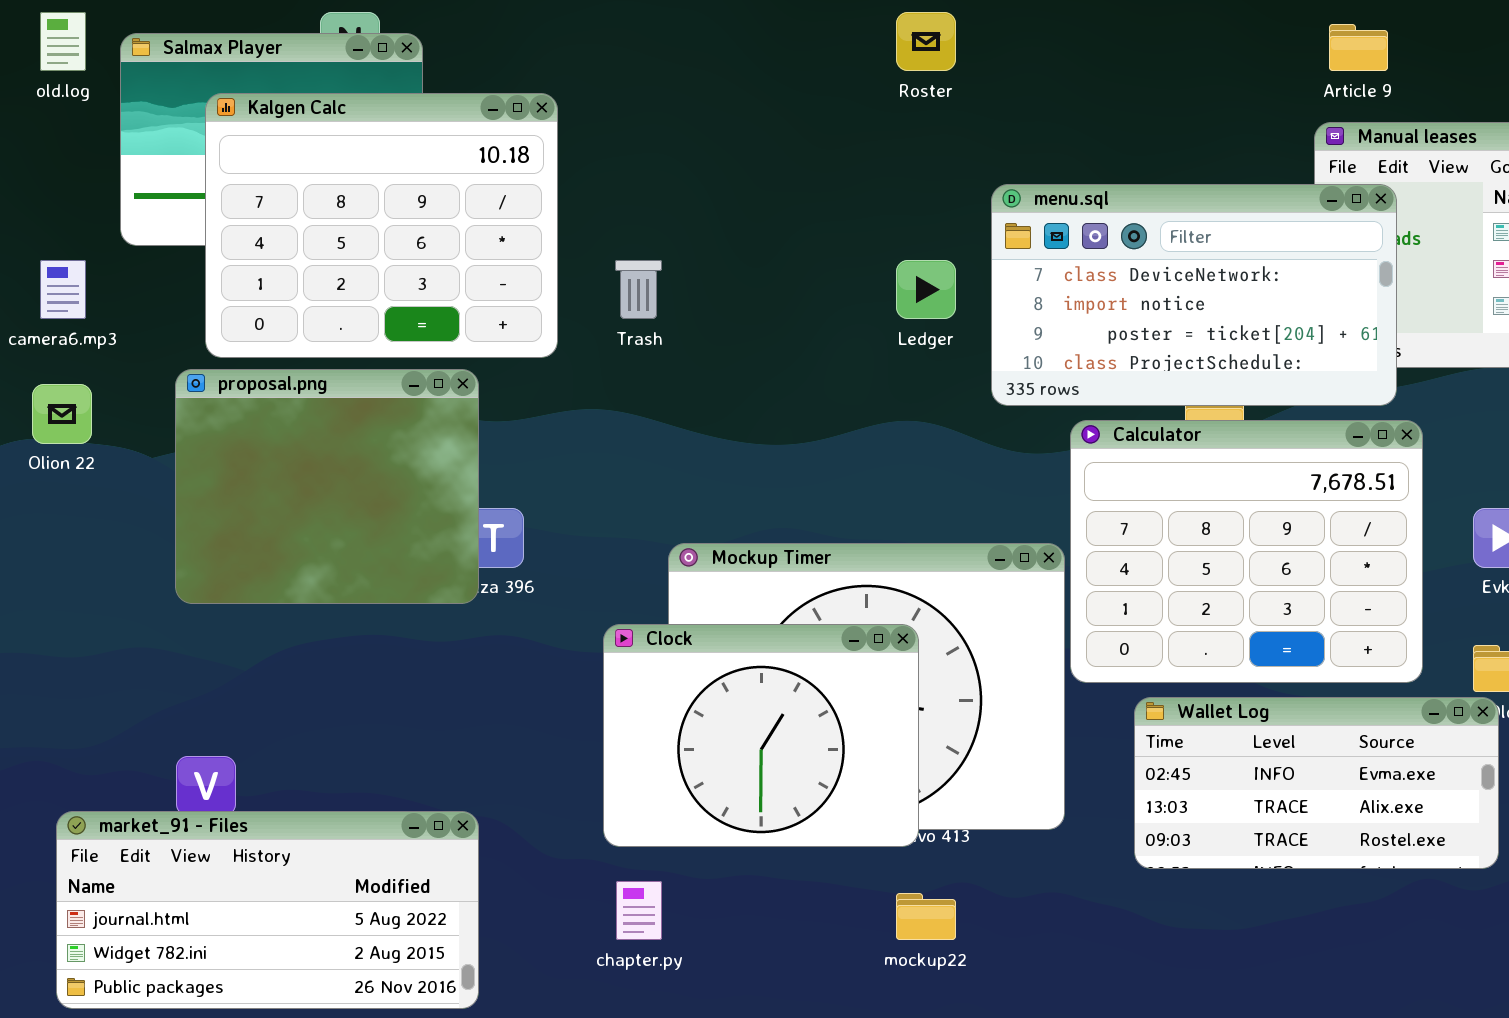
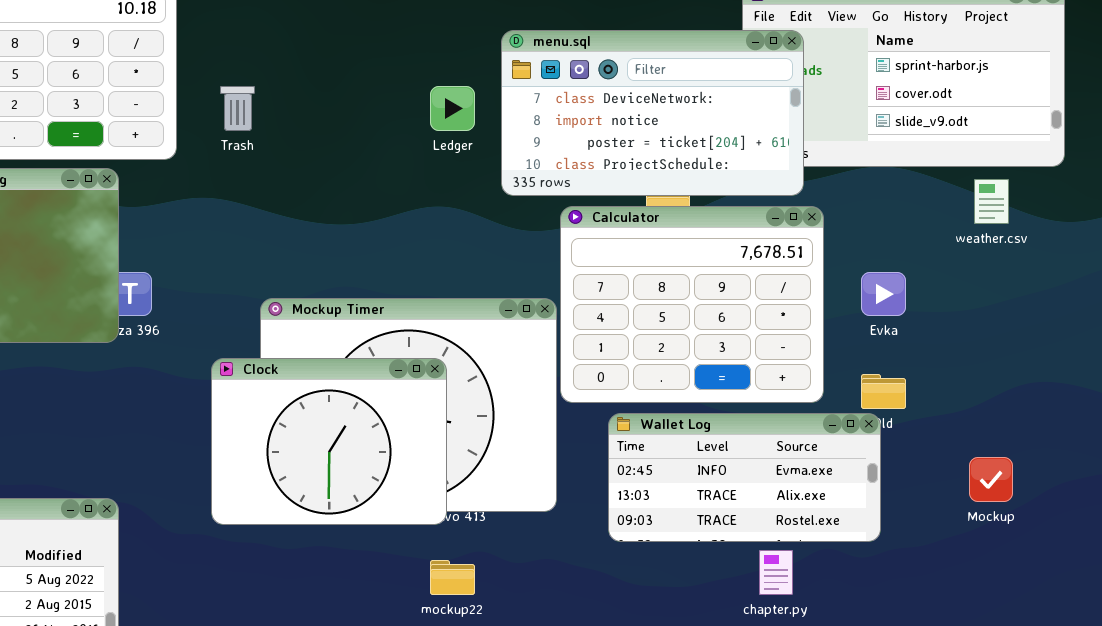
chapter.py: [616,881,662,940] -> [759,550,793,595], moved

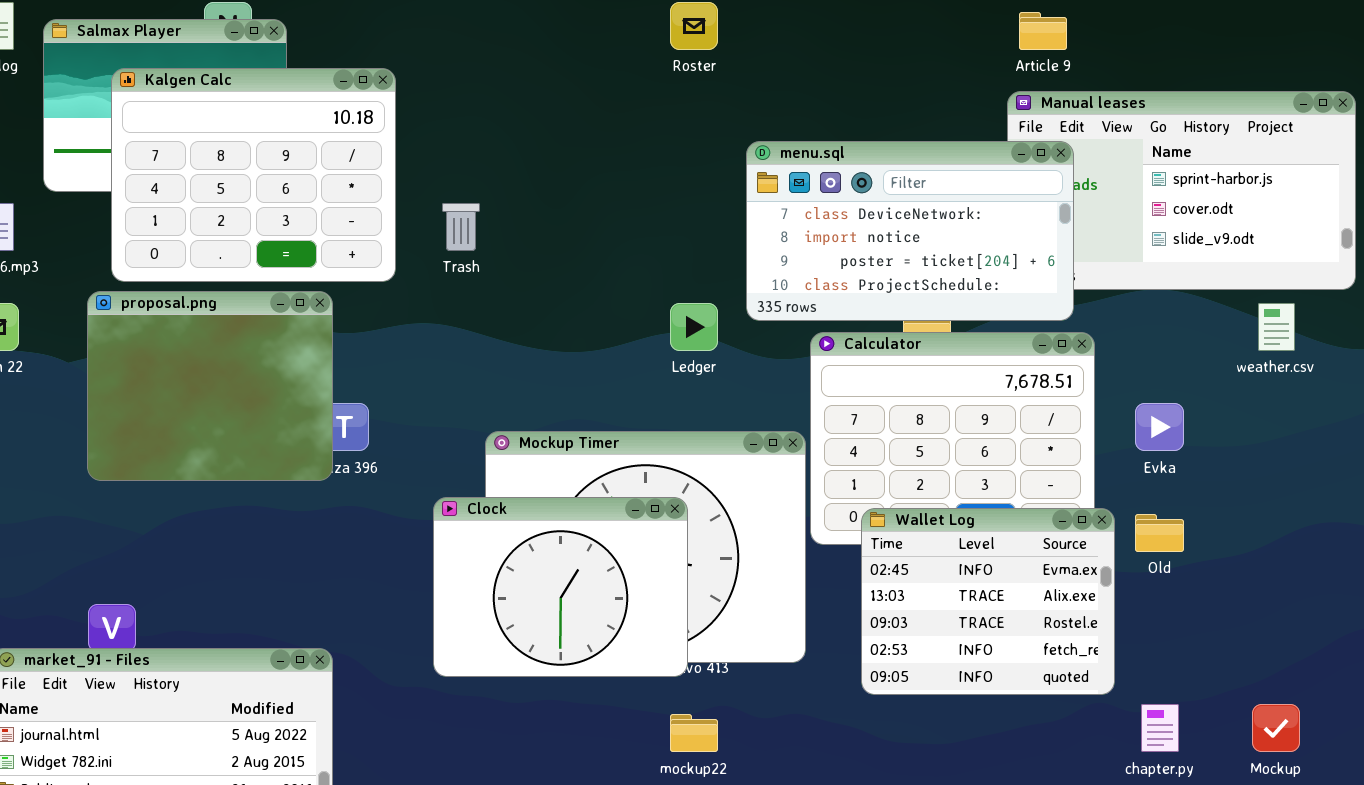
Ledger: [430,86,475,131] -> [670,303,718,351], moved
Wallet Log: [608,413,881,542] -> [861,508,1115,695], resized
Mockup: [969,457,1013,502] -> [1252,704,1300,752], moved
chapter.py: [759,550,793,595] -> [1141,704,1179,752], moved

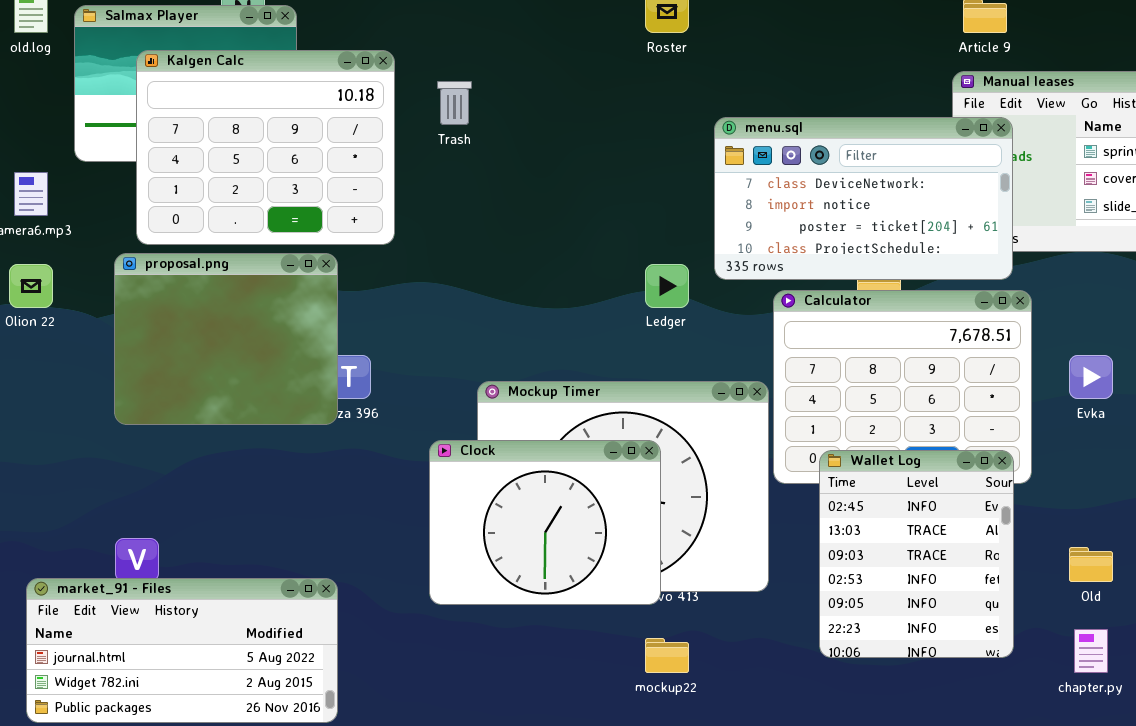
Trash: [442,203,480,251] -> [437,81,472,125], moved
Wallet Log: [861,508,1115,695] -> [819,450,1014,658], resized
Old: [1135,514,1184,552] -> [1069,547,1113,582], moved

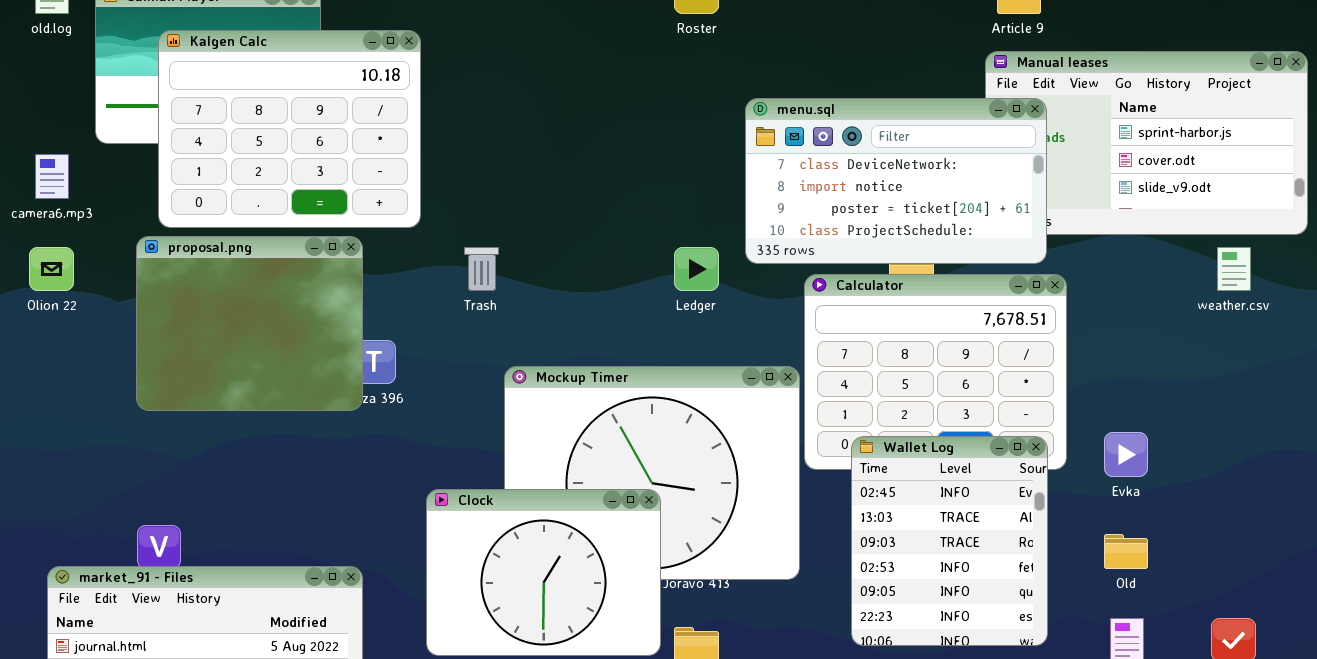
Trash: [437,81,472,125] -> [464,247,499,291], moved
Evka: [1069,355,1113,399] -> [1104,432,1148,477], moved
Clock: [429,440,661,605] -> [426,489,661,656], moved

